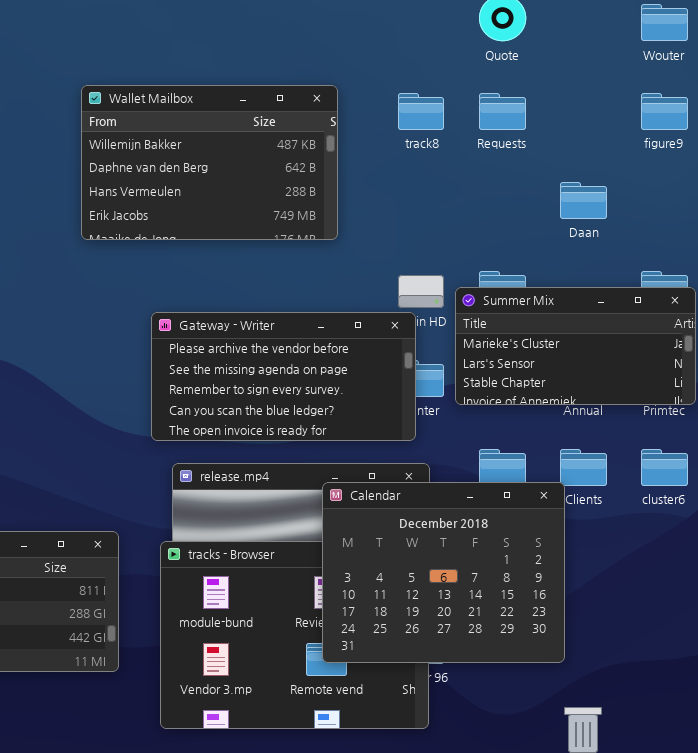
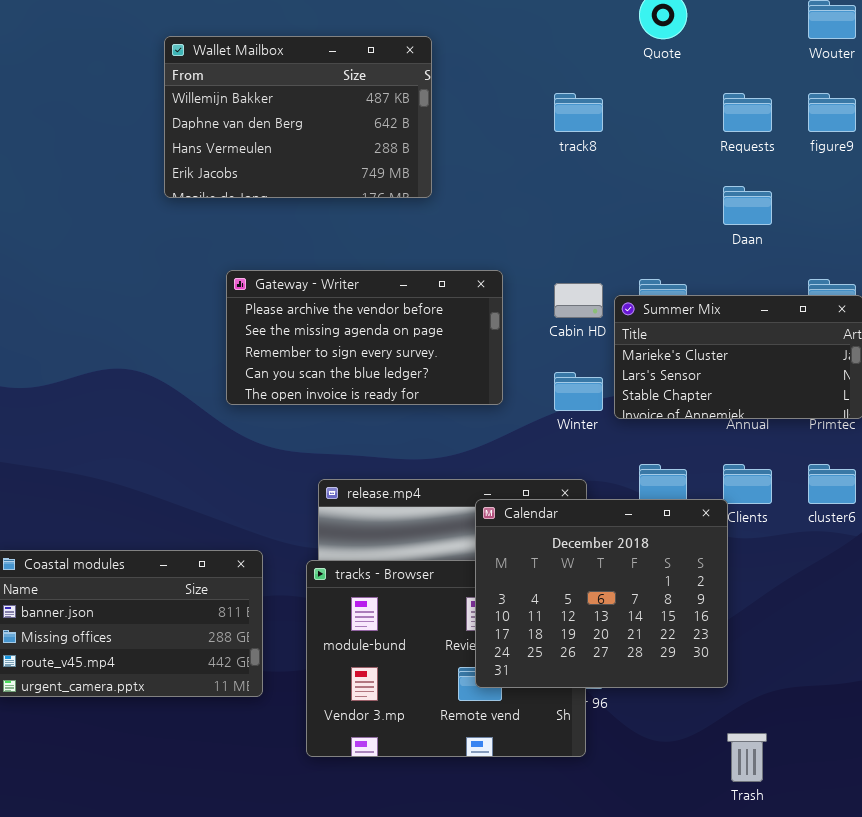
Wallet Mailbox: [81,85,338,240] -> [164,36,432,198], moved
Requests: [479,93,526,130] -> [723,93,772,132], moved
Gateway - Writer: [151,312,416,441] -> [226,270,503,405], moved

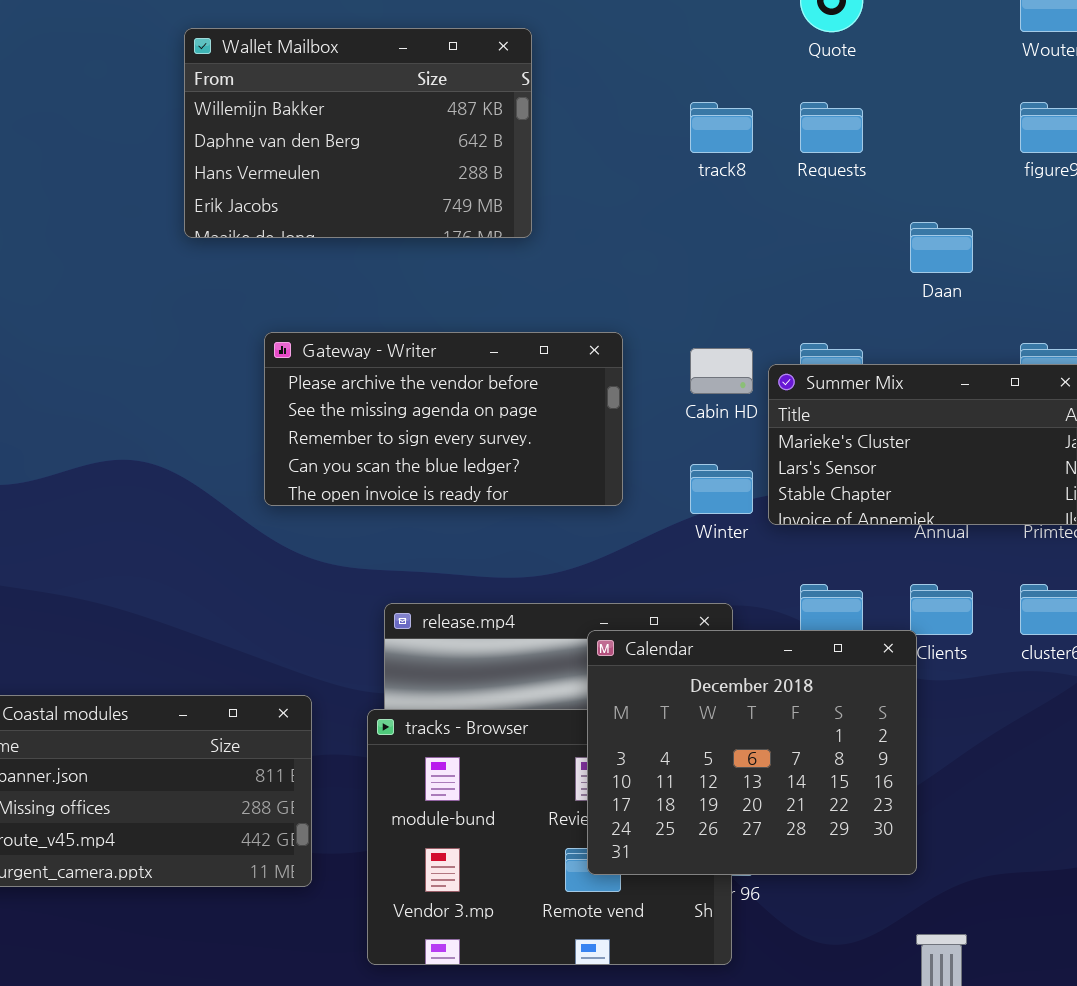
Requests: [723,93,772,132] -> [800,102,863,153], moved

